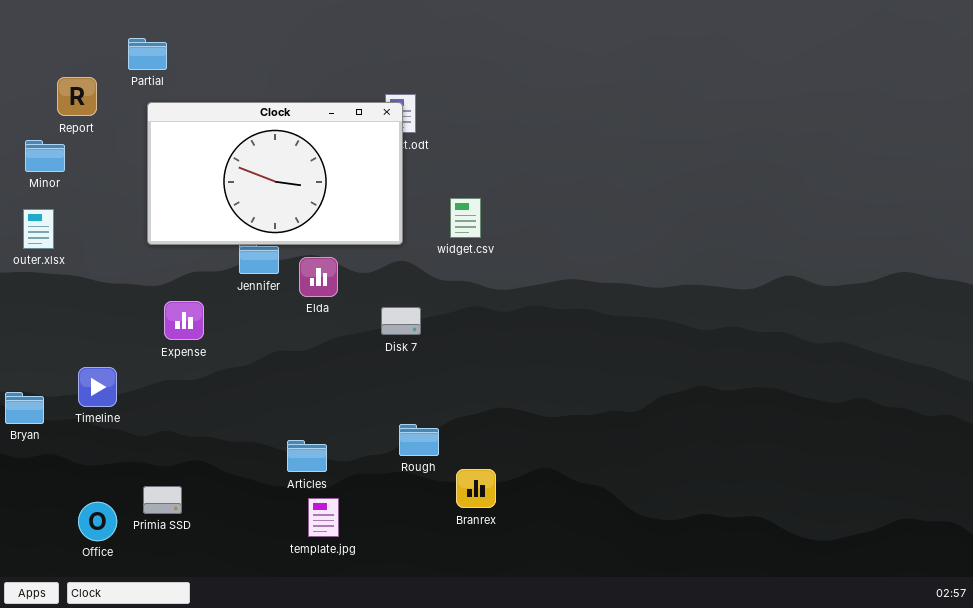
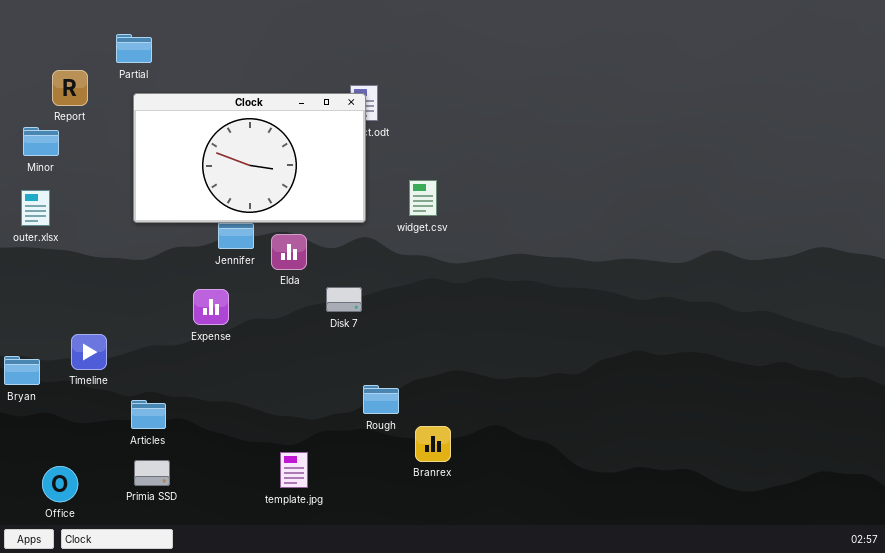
Expense: [164,301,204,340] -> [193,289,229,325], moved
Disk 7: [381,307,421,335] -> [326,287,362,312], moved
Articles: [287,440,327,472] -> [131,400,166,429], moved
Primia SSD: [143,486,182,514] -> [134,460,170,486], moved
Office: [78,502,117,541] -> [42,466,78,502], moved

